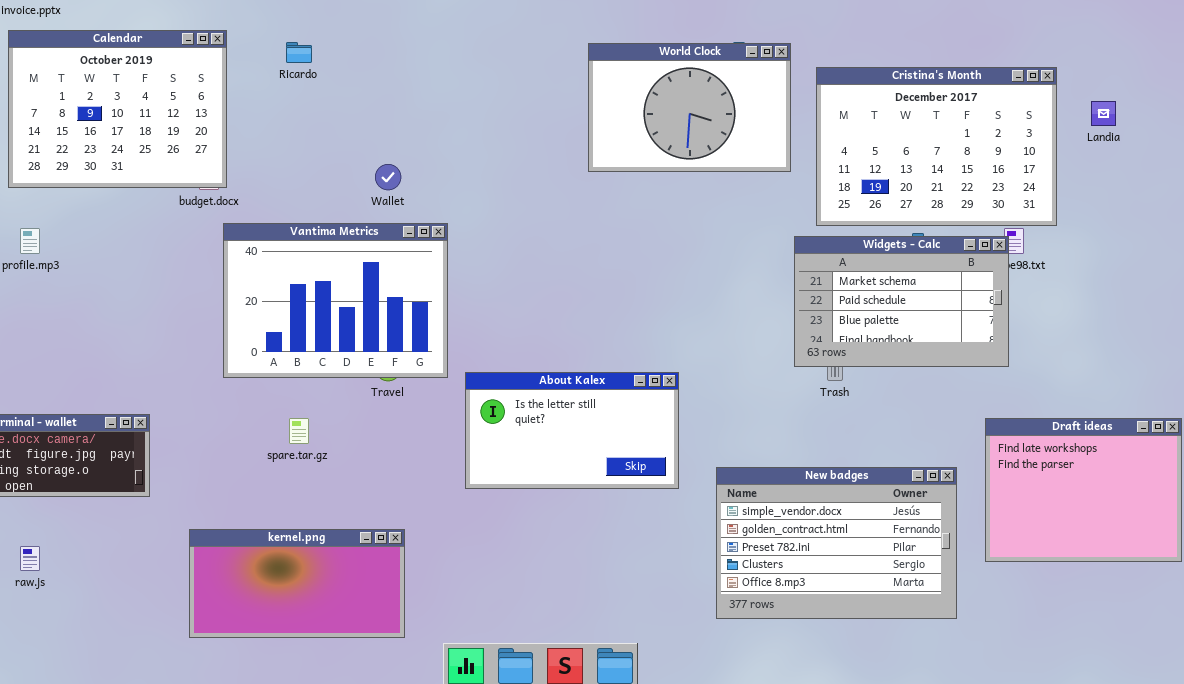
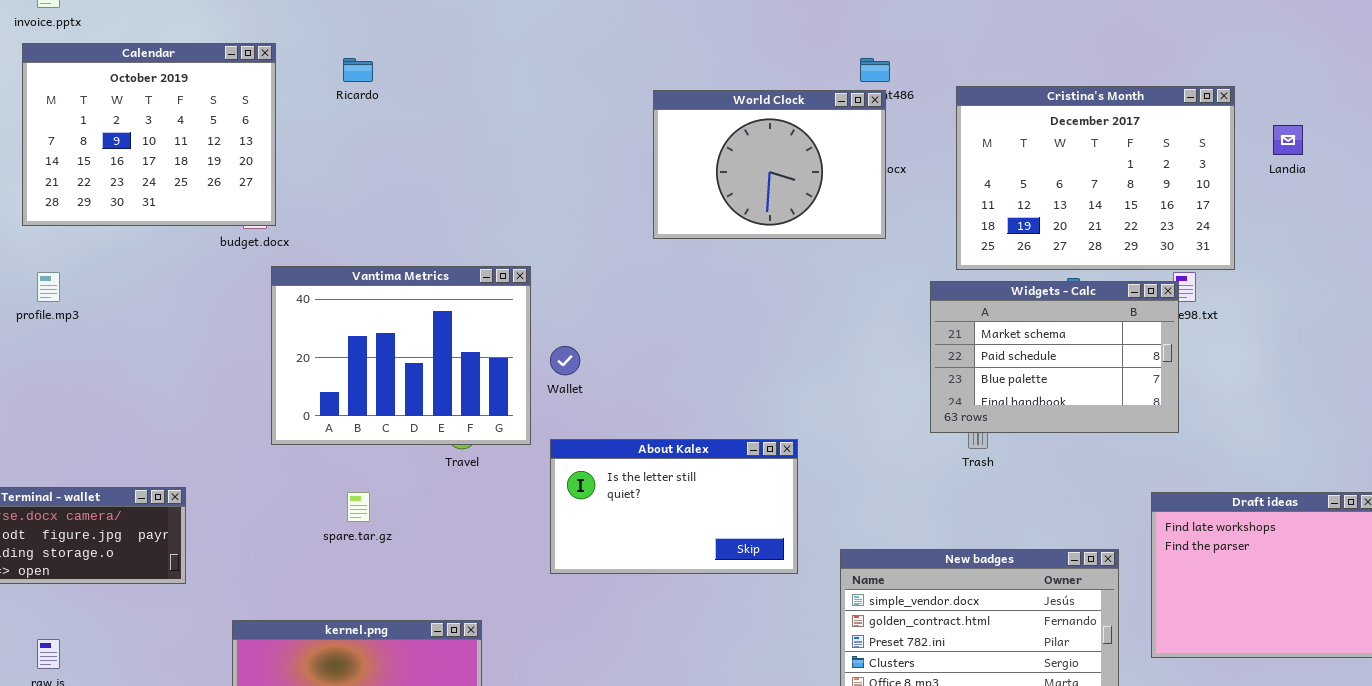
World Clock: [588,43,791,172] -> [653,90,886,239], moved
Wallet: [375,164,401,190] -> [550,346,580,375], moved

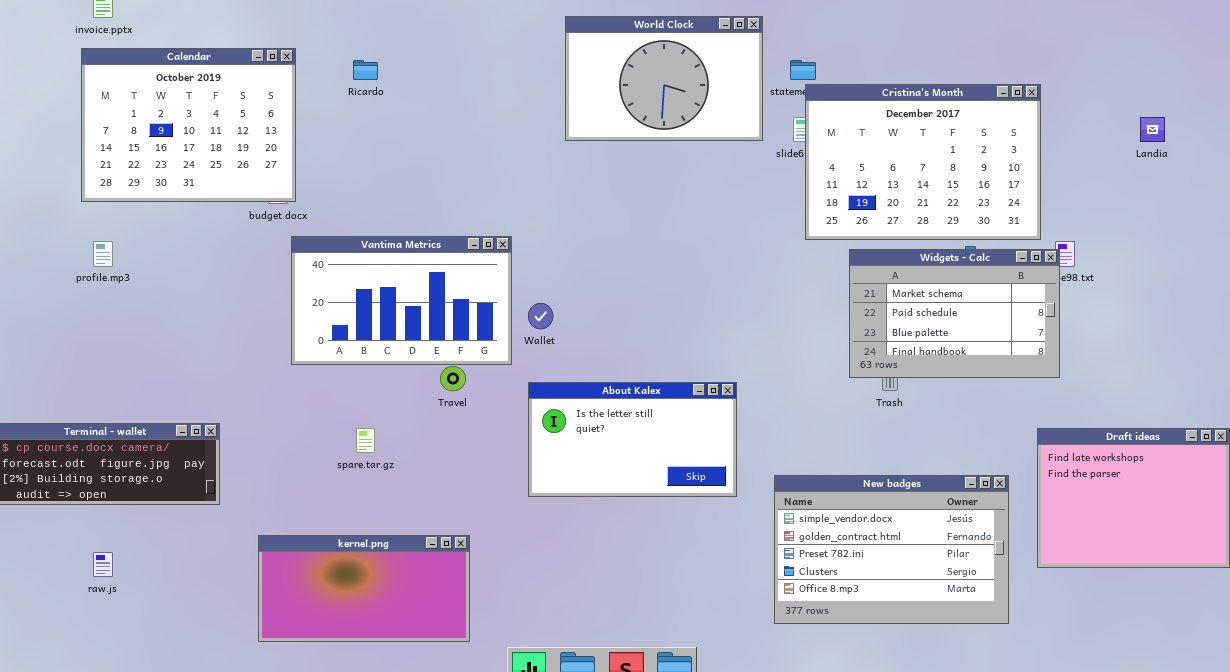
Cristina's Month: [956,86,1235,270] -> [805,84,1041,240], moved
World Clock: [653,90,886,239] -> [565,16,763,141], moved
Vantima Metrics: [271,266,531,445] -> [291,236,512,365], resized

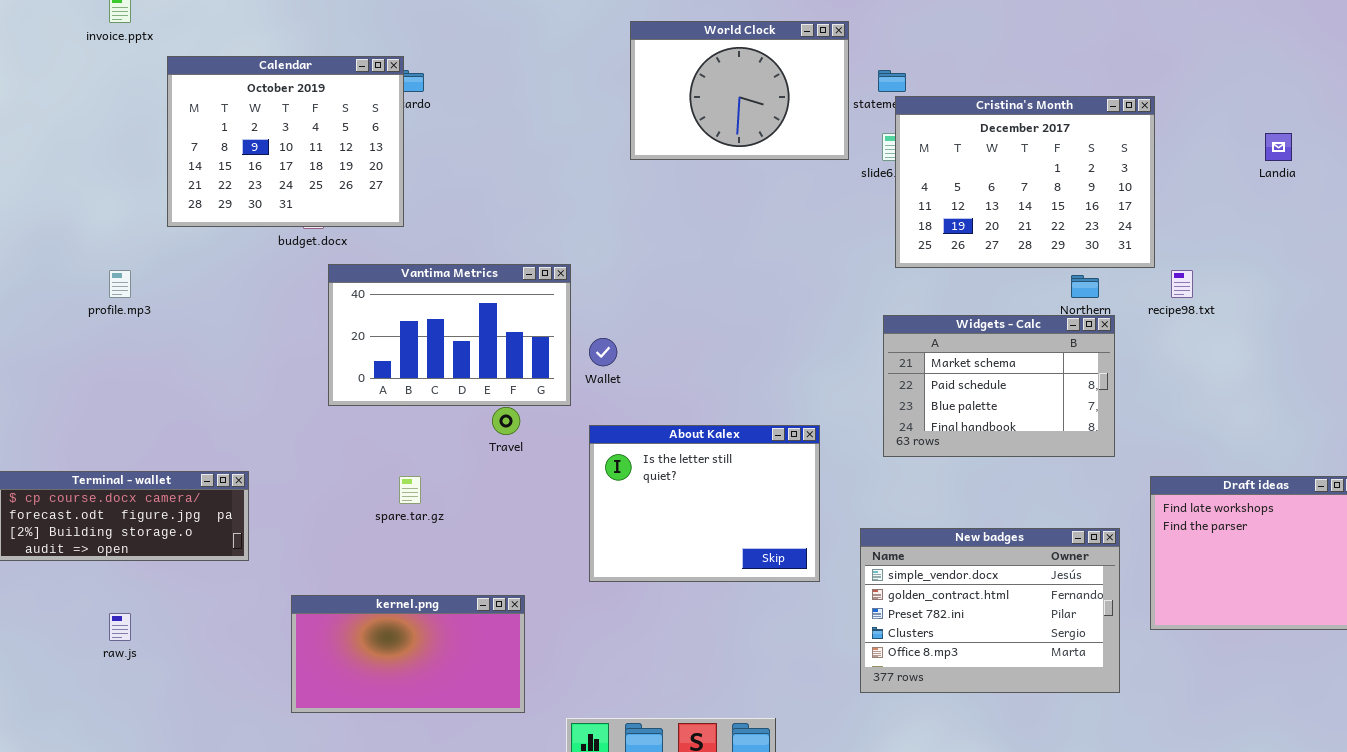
Calendar: [81,48,296,202] -> [167,56,404,227], moved
Widgets - Calc: [849,249,1060,378] -> [883,315,1115,457], moved
About Kalex: [528,382,737,497] -> [589,425,820,582], resized

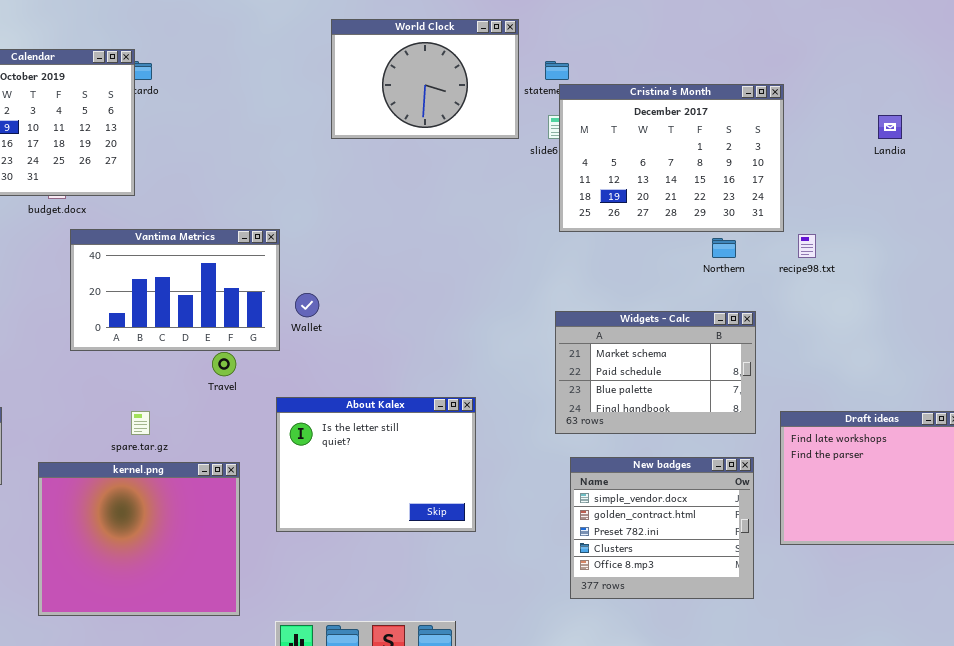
Widgets - Calc: [883,315,1115,457] -> [555,311,756,434], moved
About Kalex: [589,425,820,582] -> [276,397,476,532], moved
New badges: [860,528,1120,693] -> [570,457,754,599], resized
kernel.png: [291,595,525,713] -> [38,462,240,616], resized

